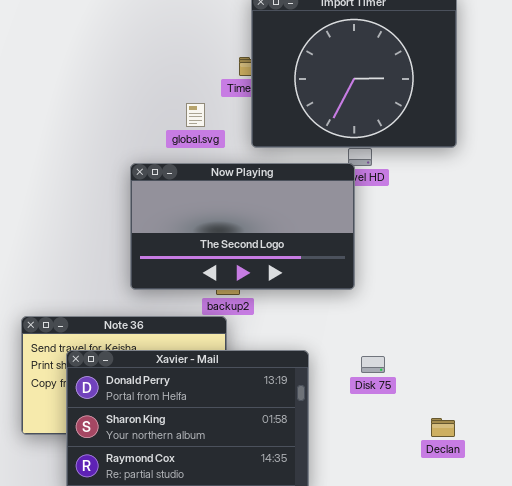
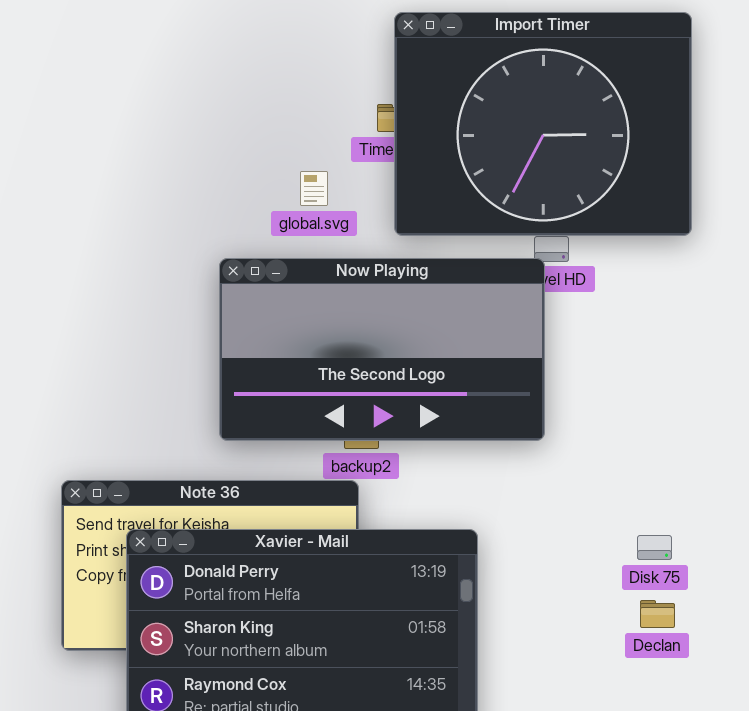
Disk 75: [361,356,385,373] -> [637,535,672,560], moved
Declan: [431,418,455,437] -> [640,600,675,628], moved

